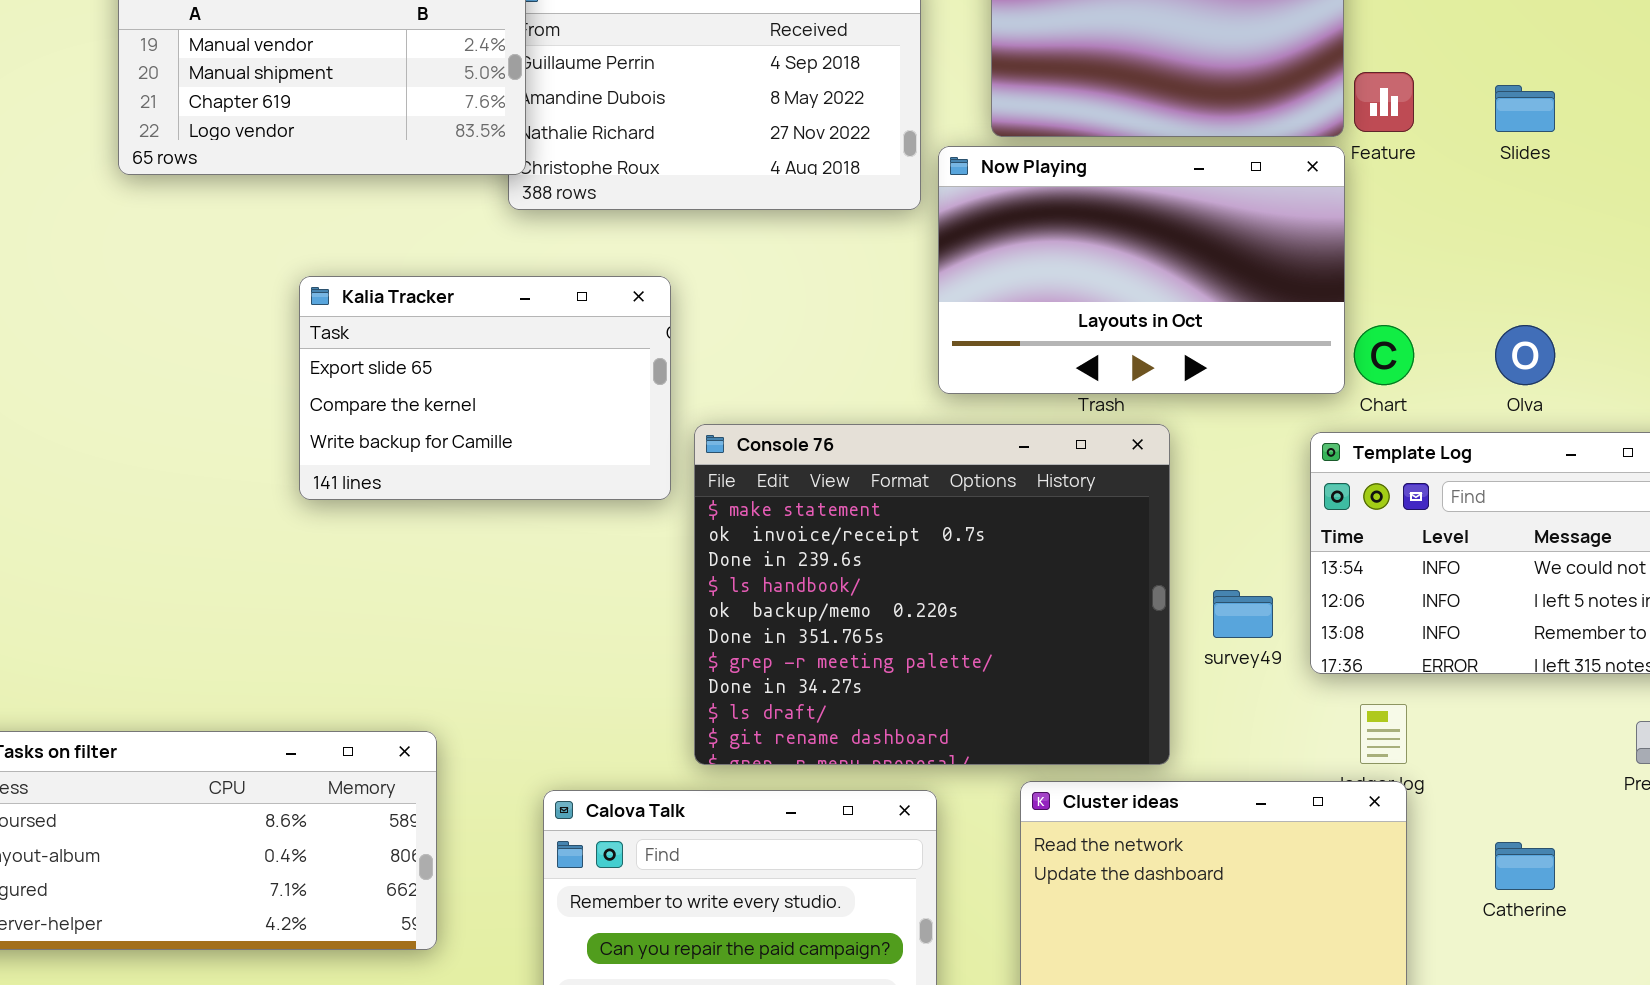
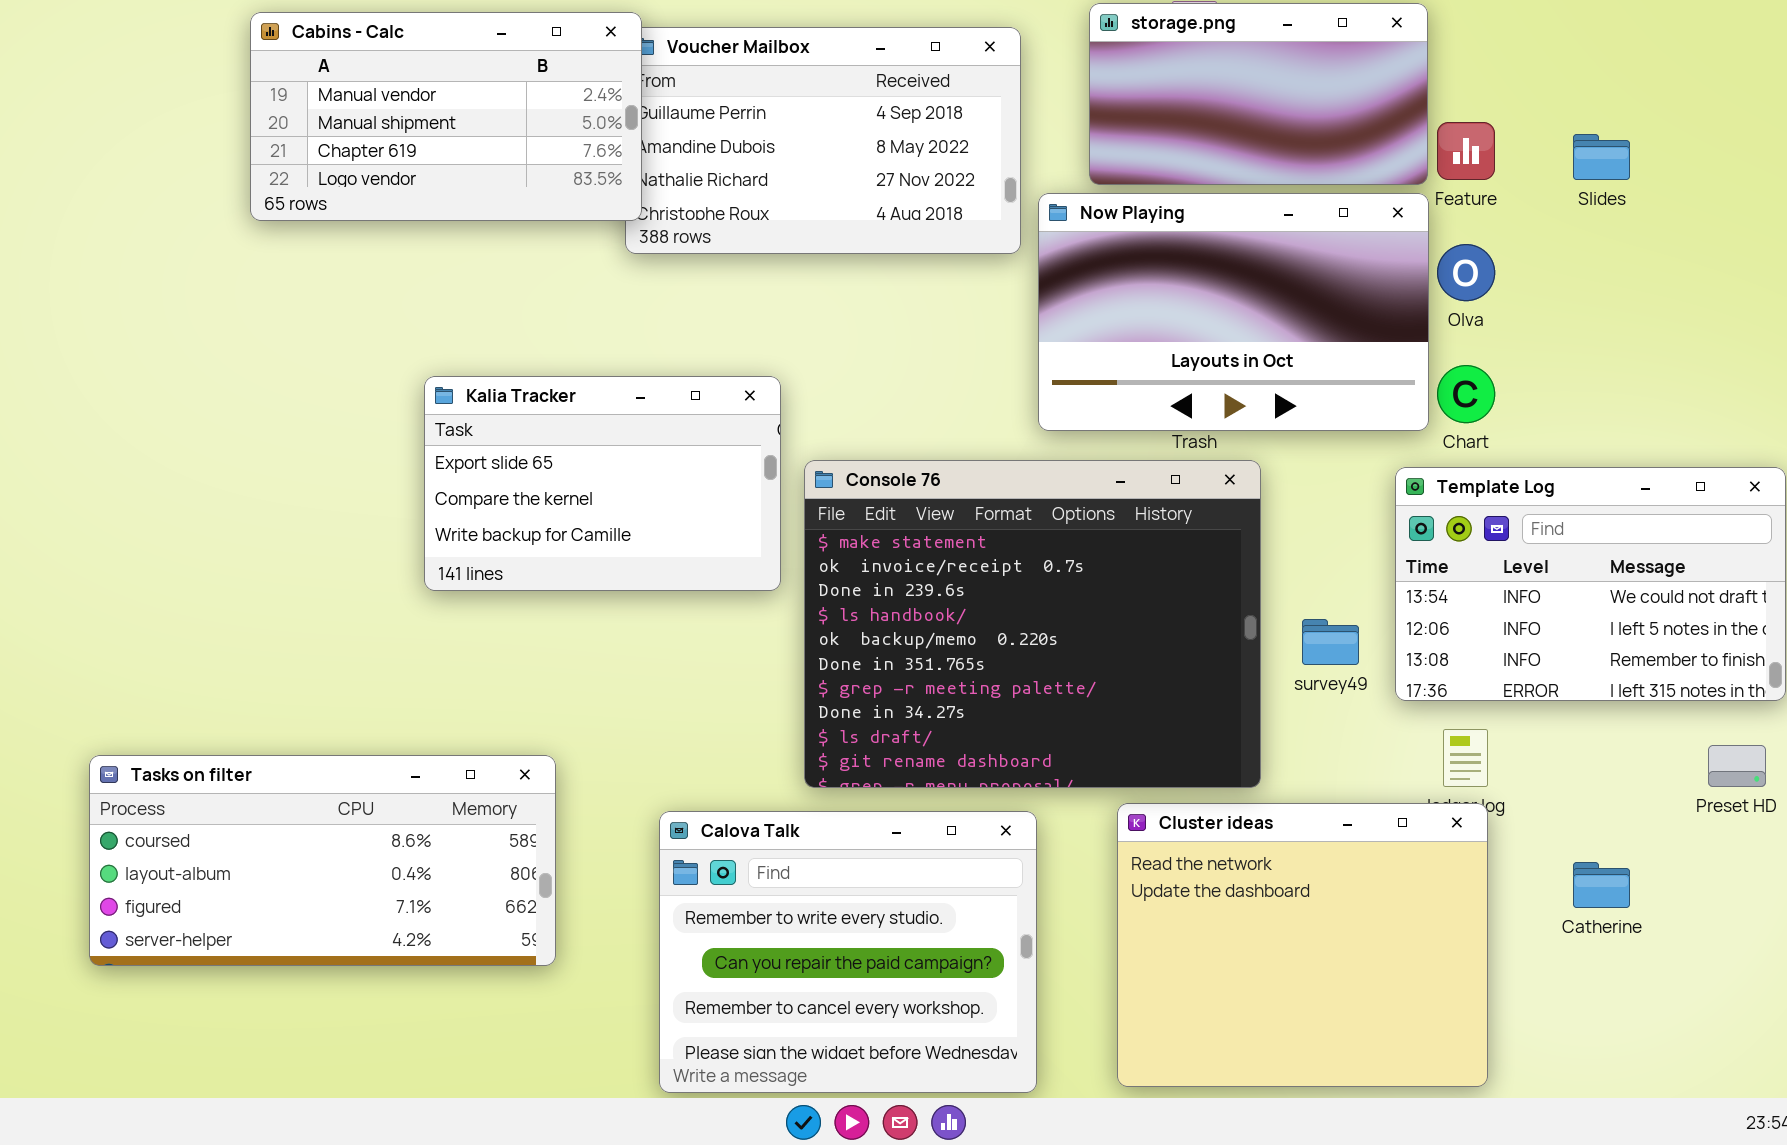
Kalia Tracker: [299,276,671,500] -> [424,376,781,591], moved
Olva: [1495,325,1555,385] -> [1437,244,1495,301], moved

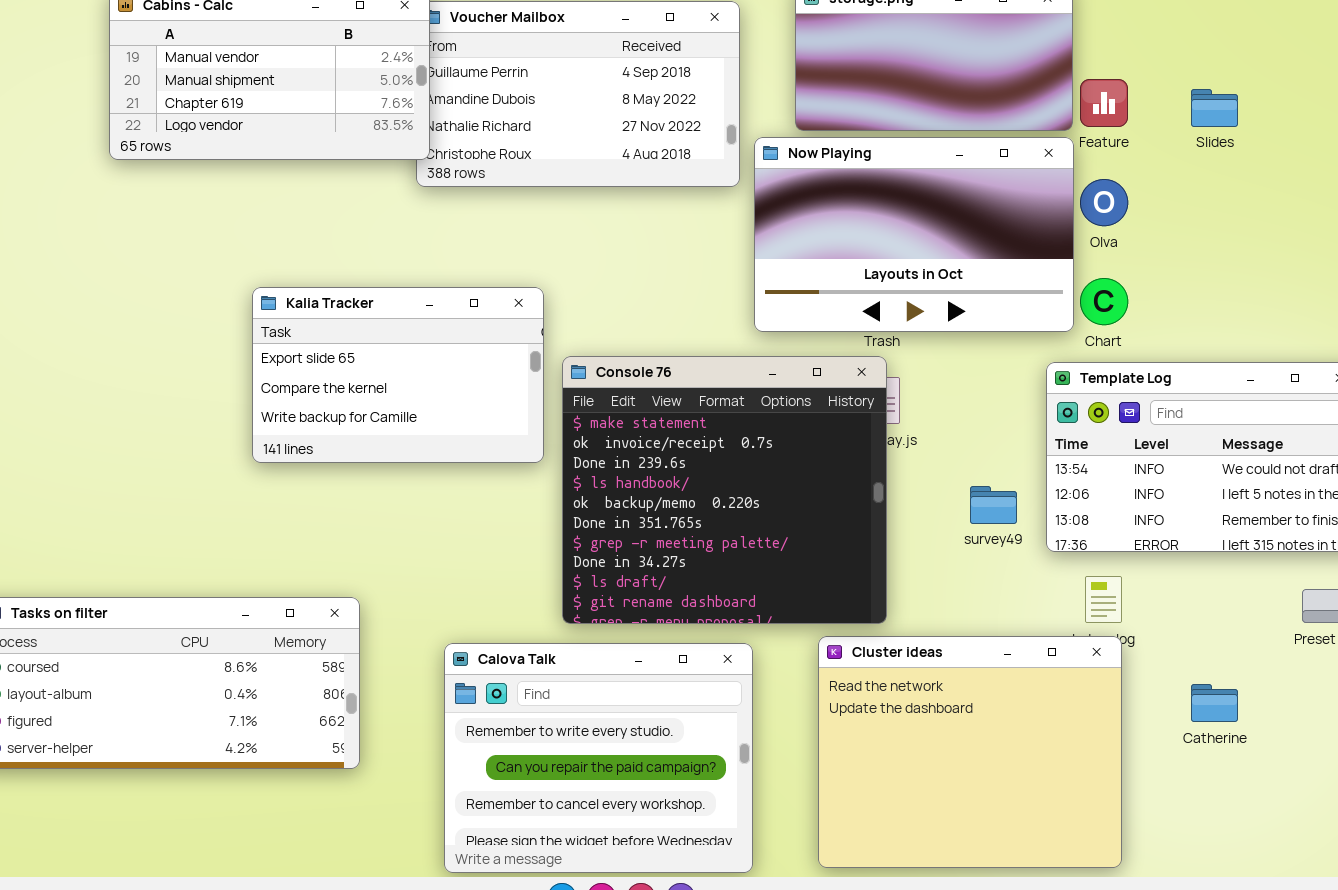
Console 76: [804,460,1261,788] -> [562,356,887,624], resized

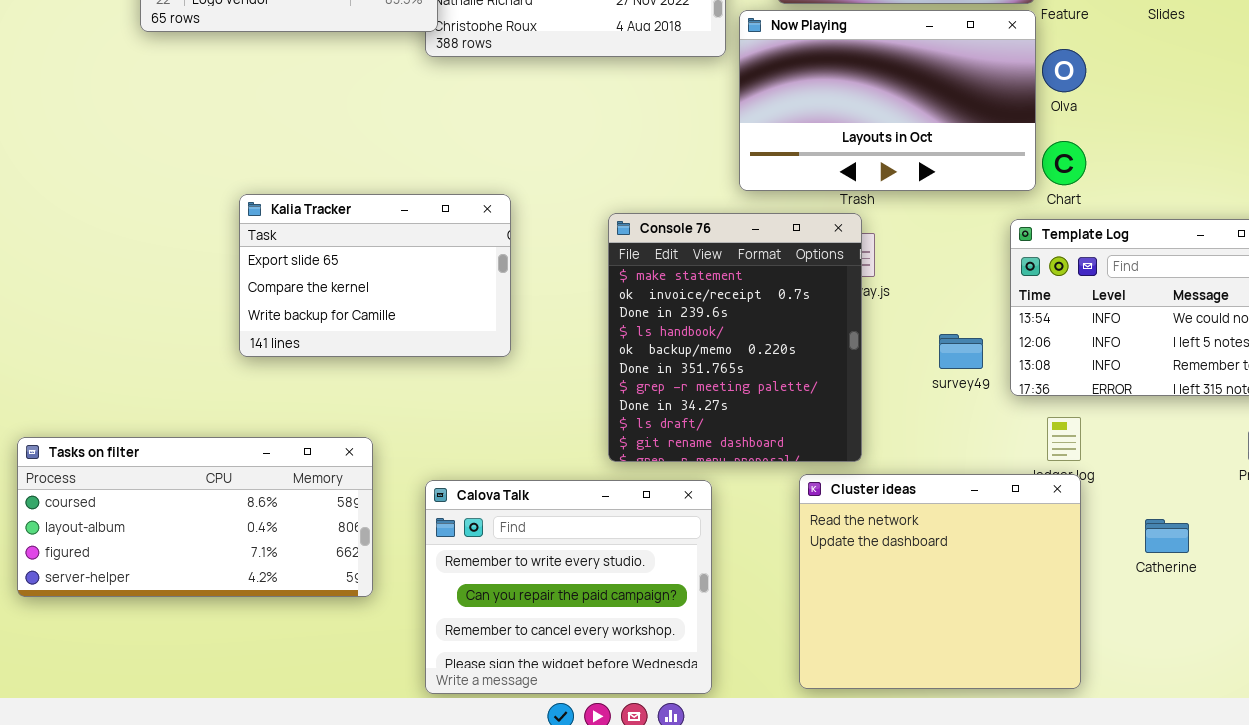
Kalia Tracker: [252,287,544,463] -> [239,194,511,357], moved
Console 76: [562,356,887,624] -> [608,213,862,462], resized
Calova Talk: [444,643,753,873] -> [425,480,712,694], moved

